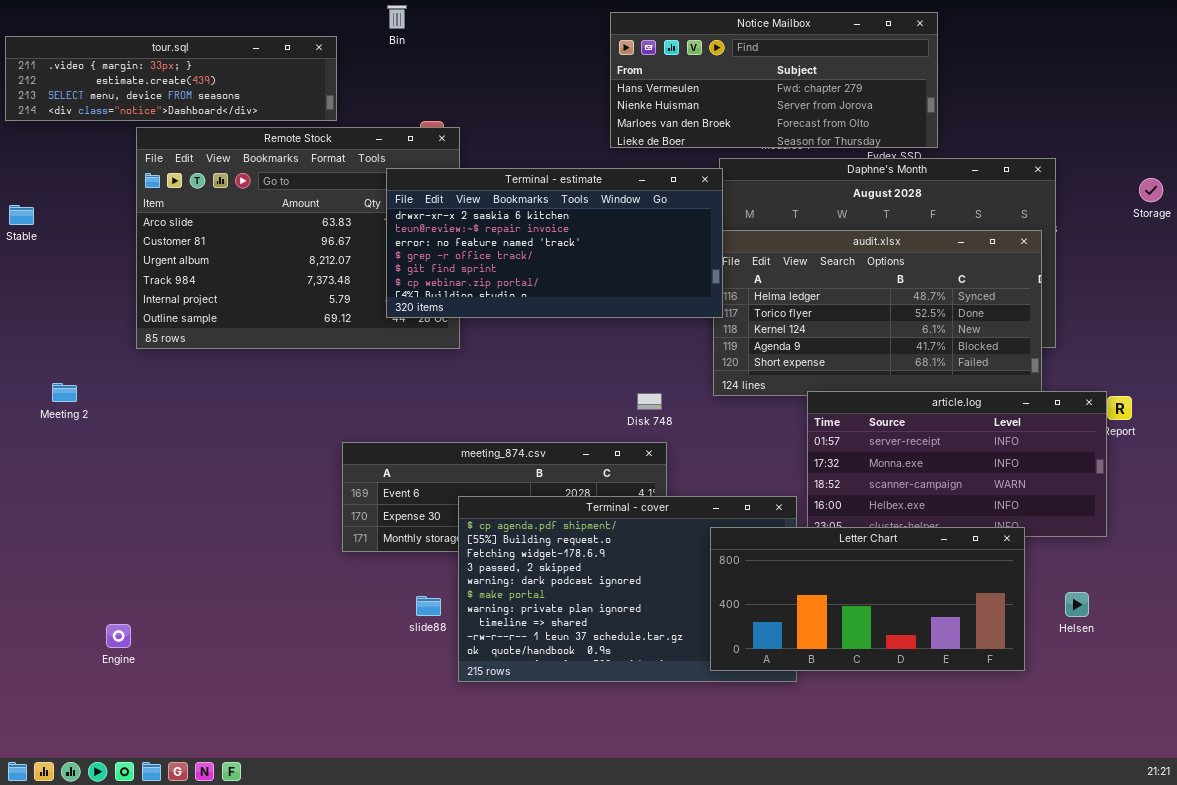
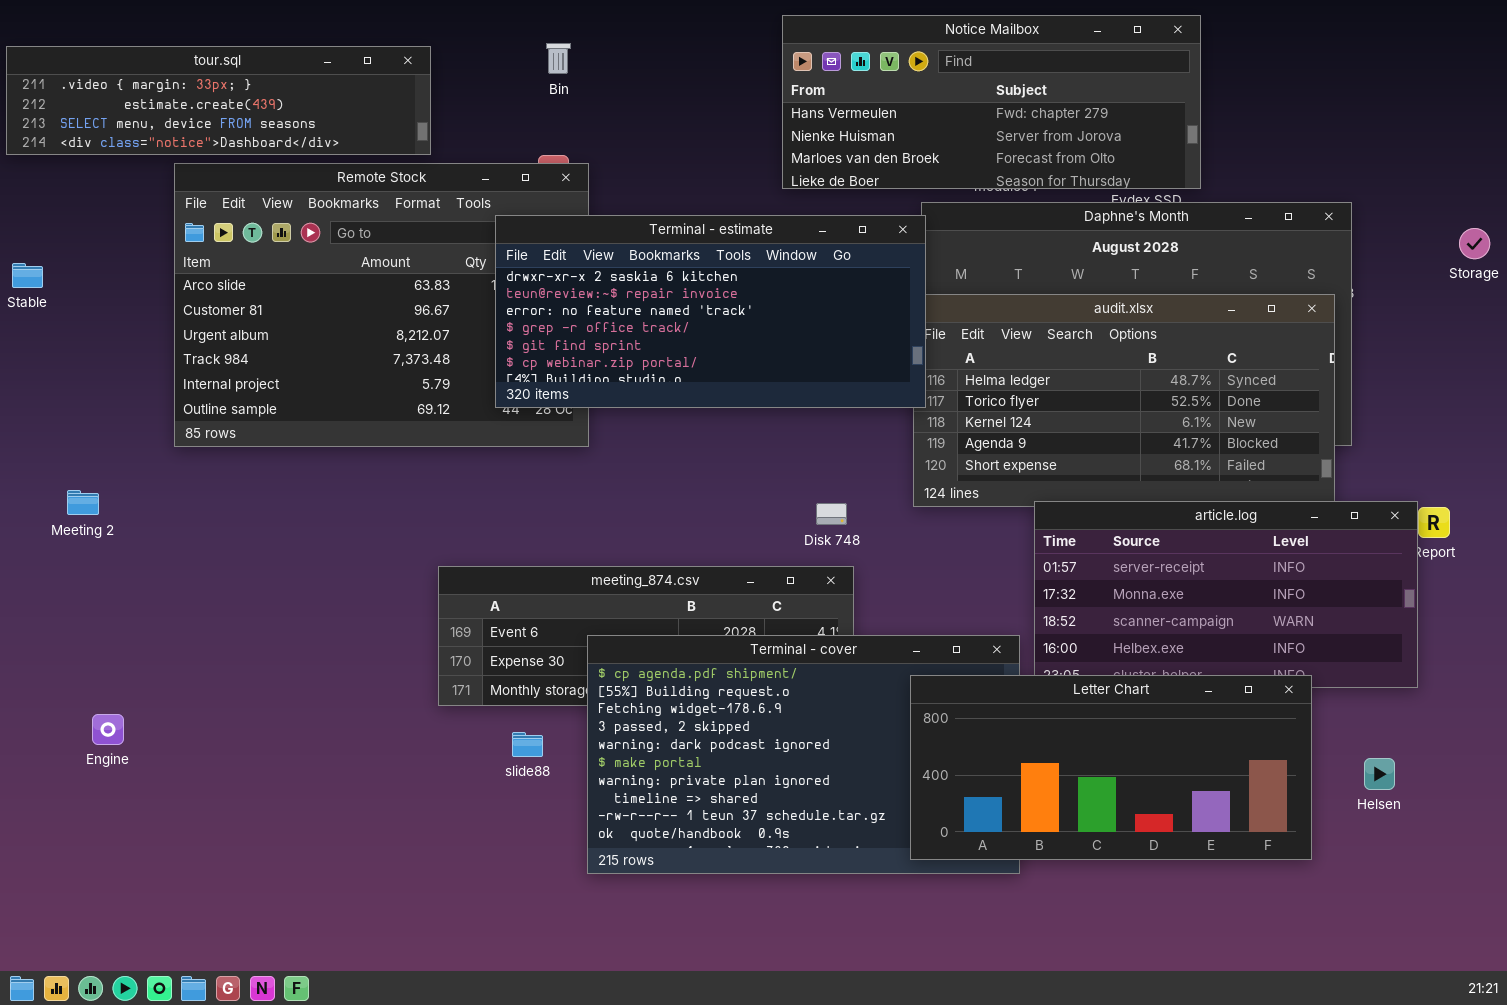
Bin: [387,5,407,29] -> [546,43,571,74], moved
slide88: [416,596,441,616] -> [512,732,543,757], moved
Engine: [106,624,131,648] -> [92,714,124,745], moved

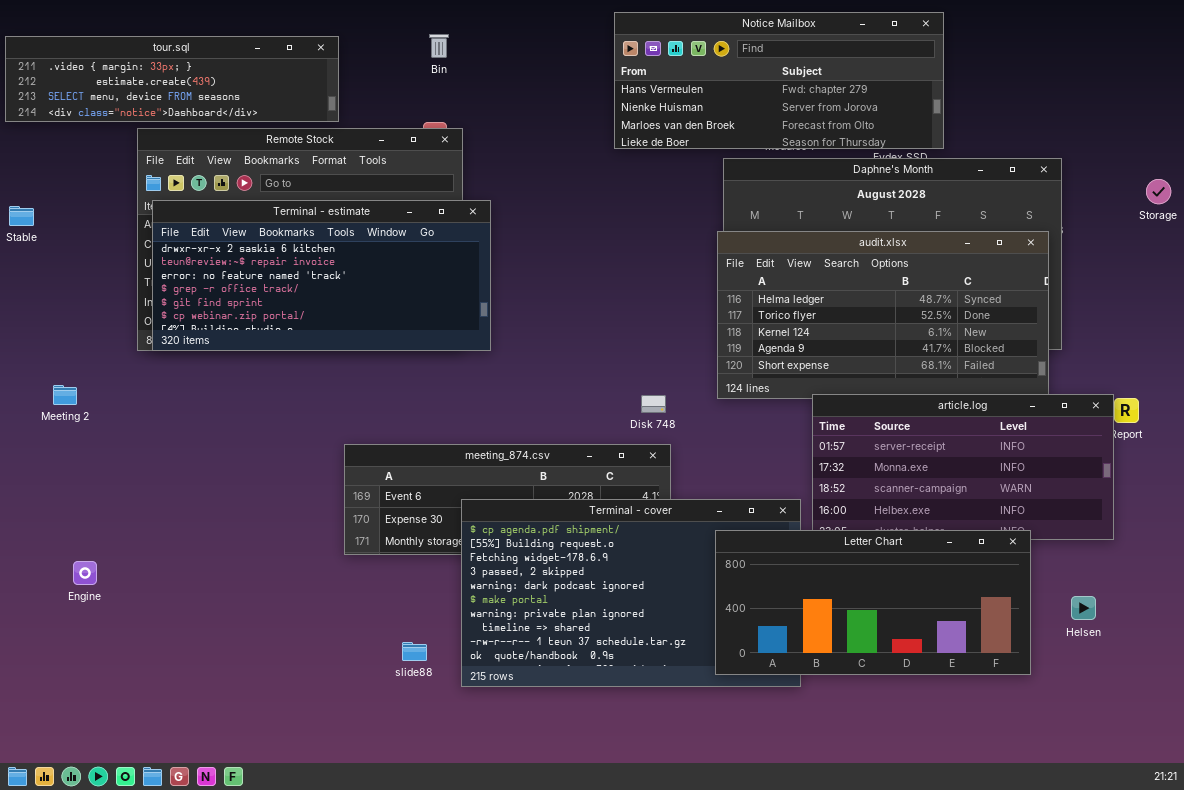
Terminal - estimate: [495,215,926,408] -> [152,200,491,351], moved
slide88: [512,732,543,757] -> [402,642,427,661], moved

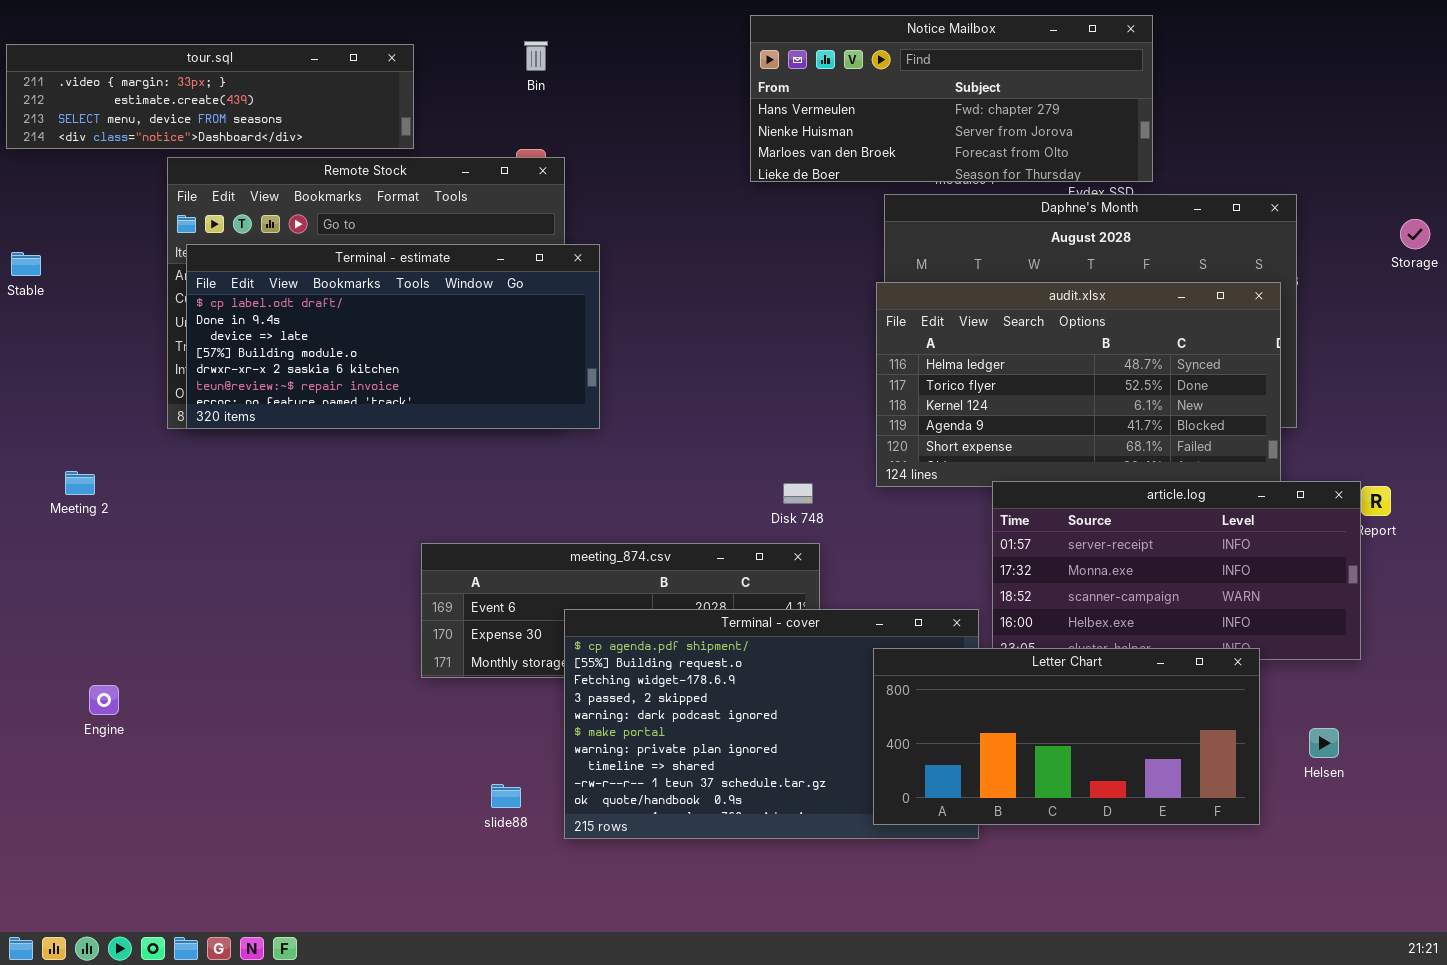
Terminal - estimate: [152,200,491,351] -> [186,244,600,429], scrolled up 4 rows

